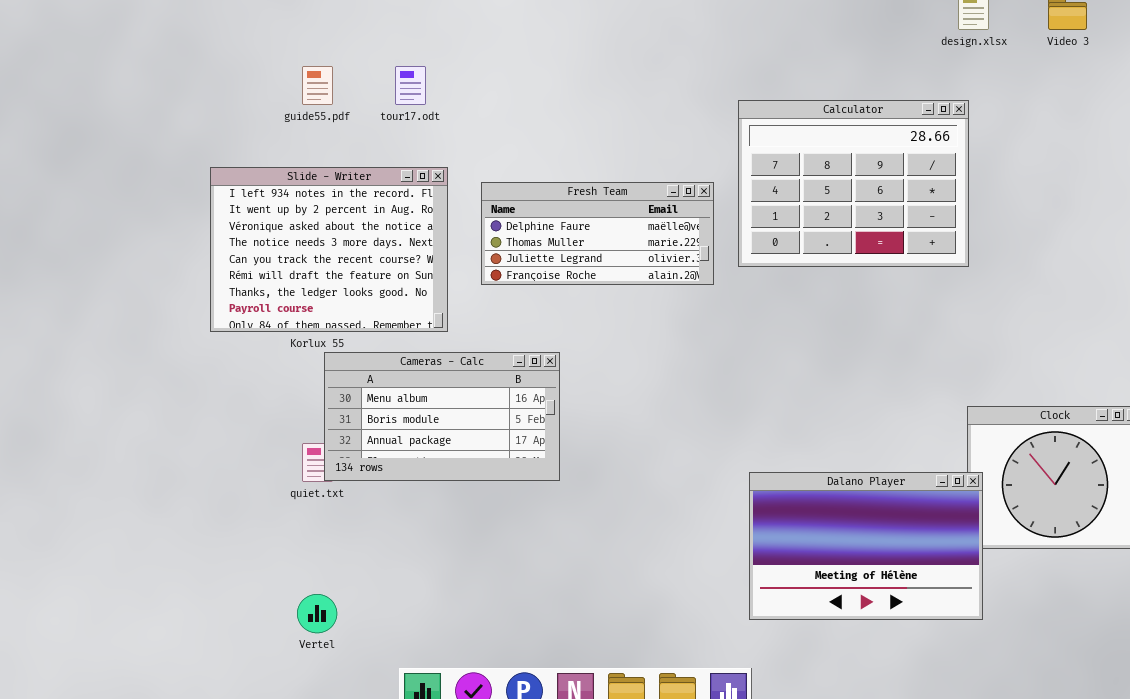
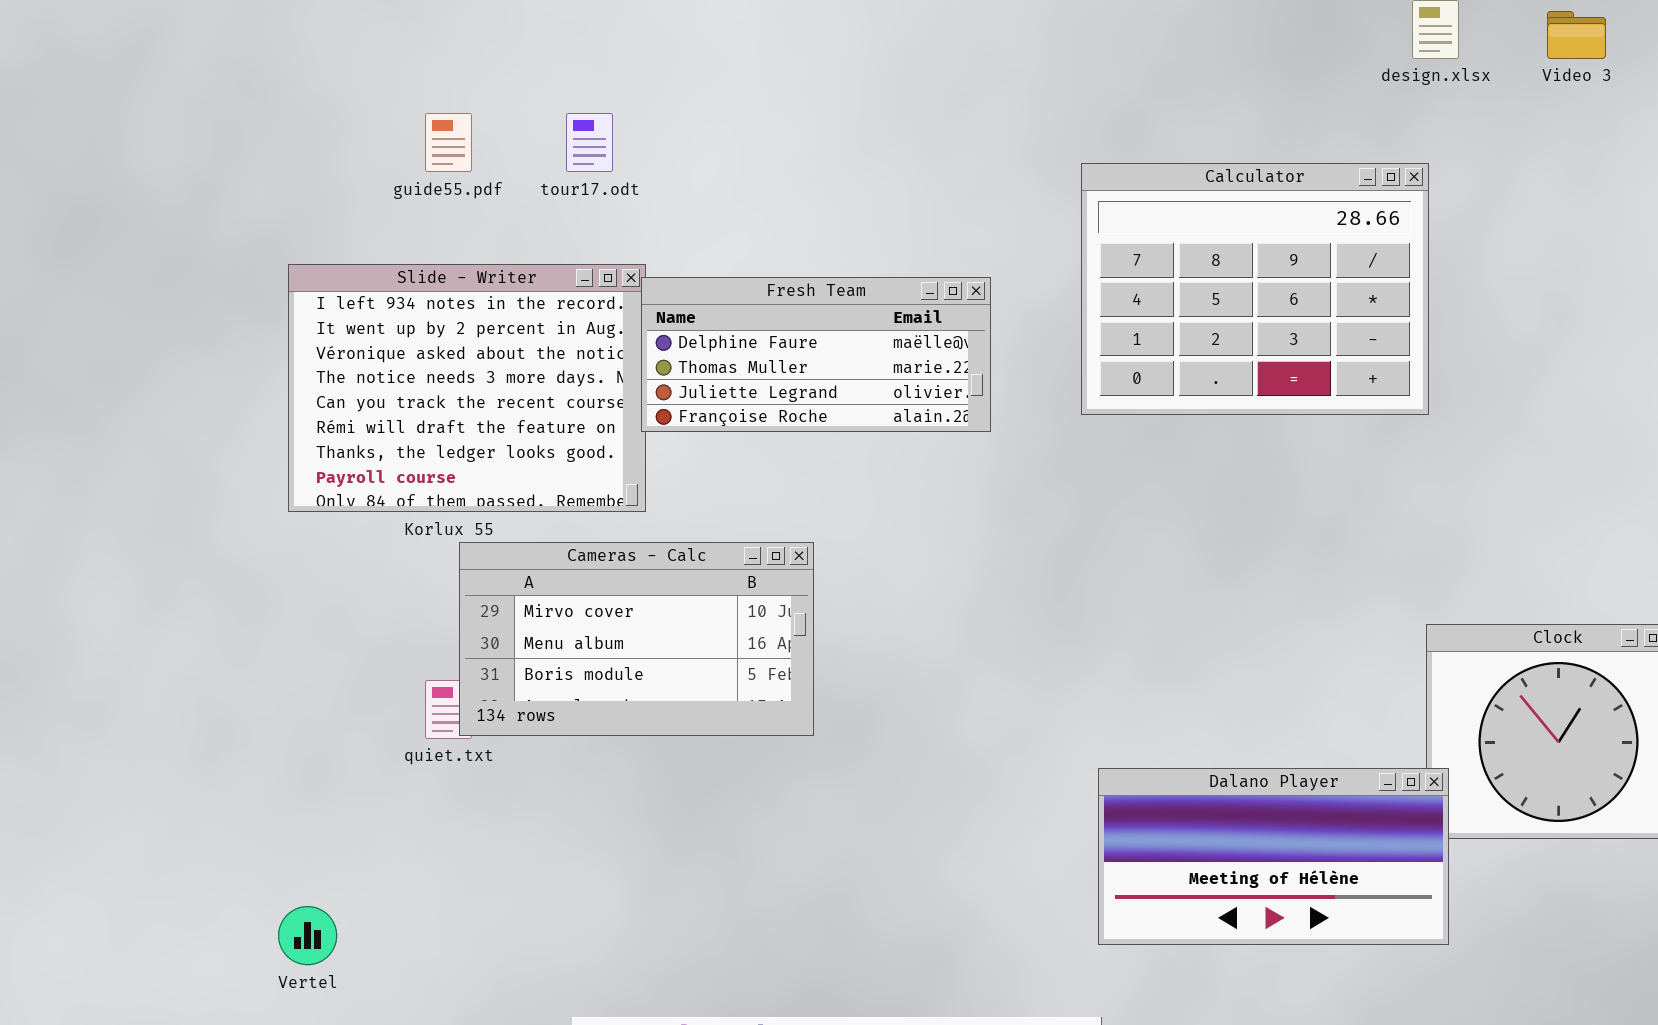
Fresh Team: [481,182,714,285] -> [641,277,991,432], moved
Cameras - Calc: [324,352,560,481] -> [459,542,814,736], scrolled up 1 row
Dalano Player: [749,472,983,620] -> [1098,768,1449,945], resized
Vertel: [297,594,337,633] -> [278,906,337,965], moved

